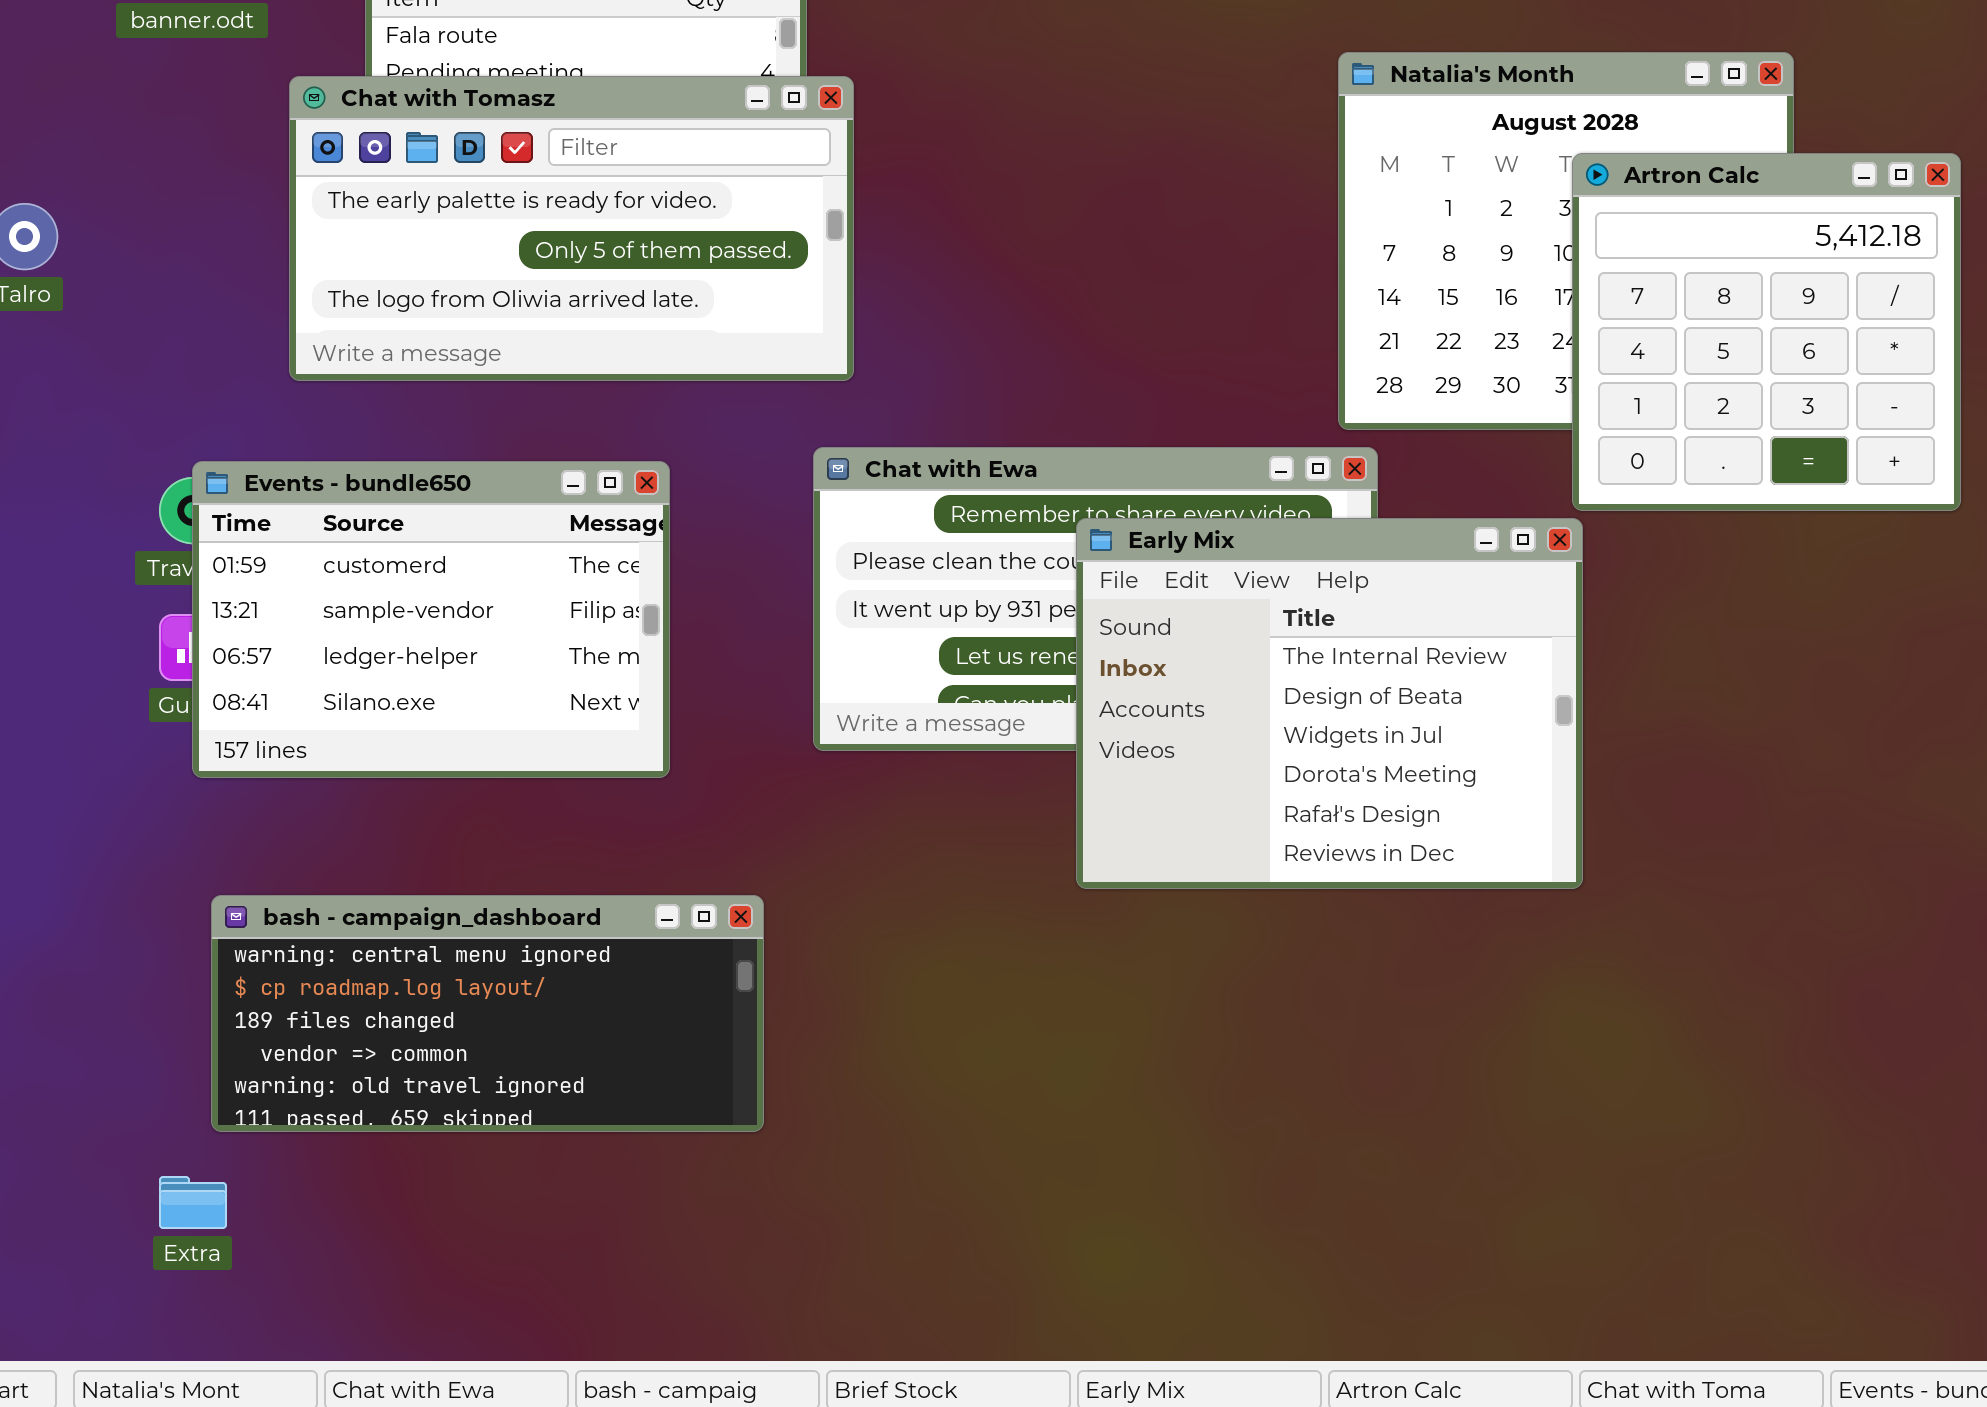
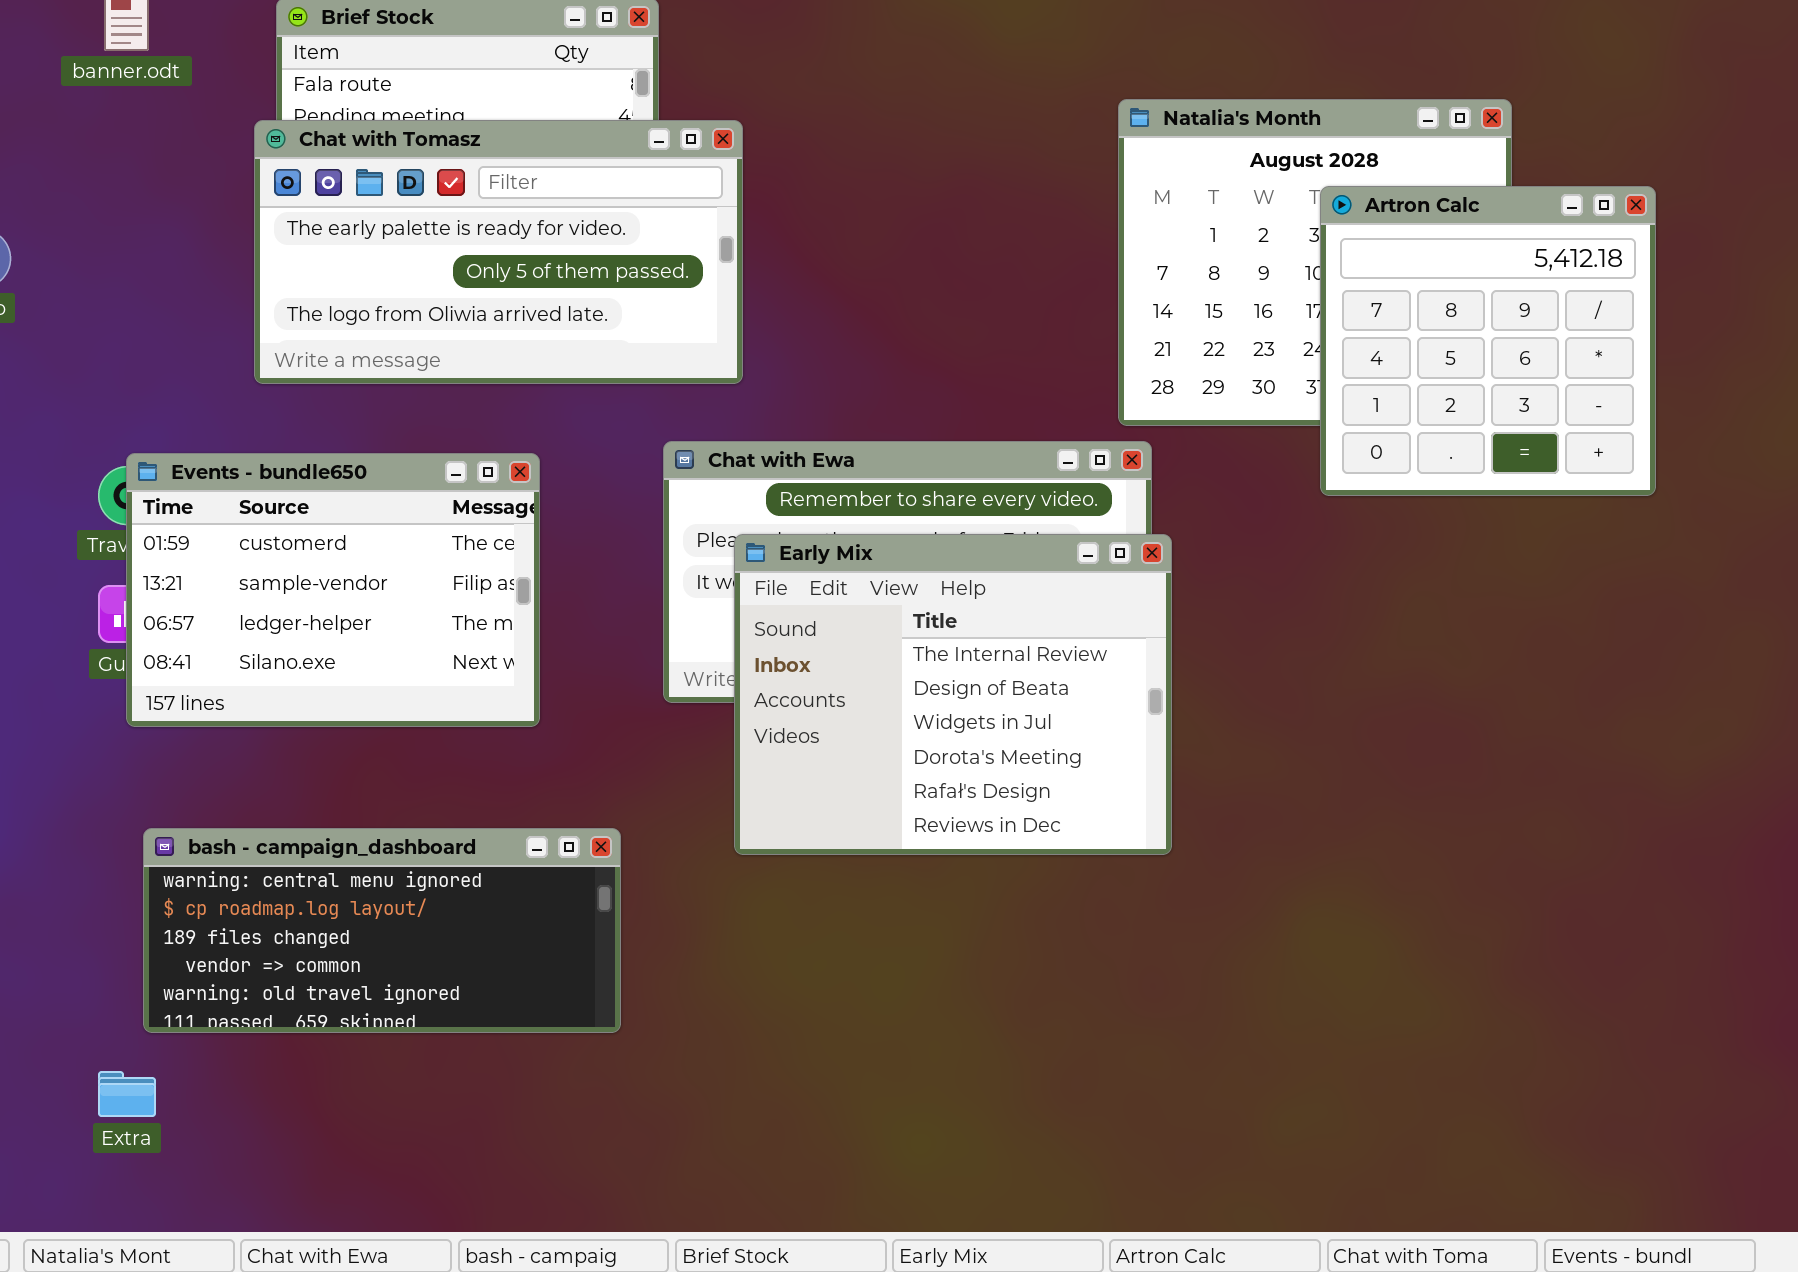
Chat with Tomasz: [289,76,854,381] -> [254,120,743,384], moved
Early Mix: [1076,518,1583,889] -> [734,534,1172,855], moved

